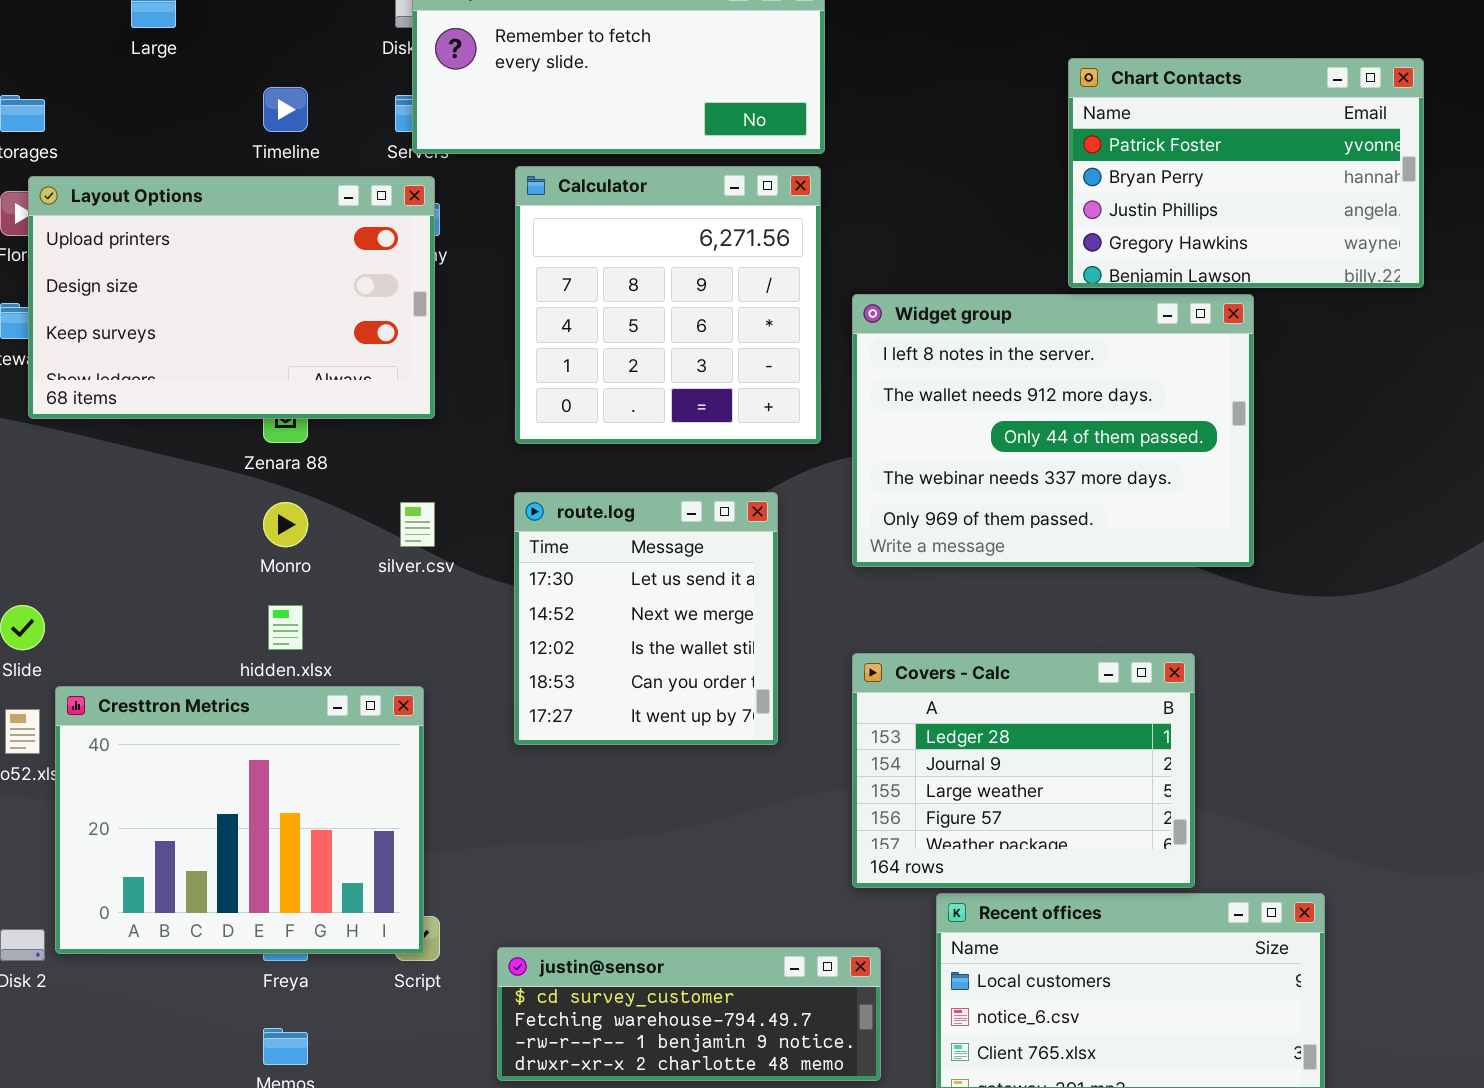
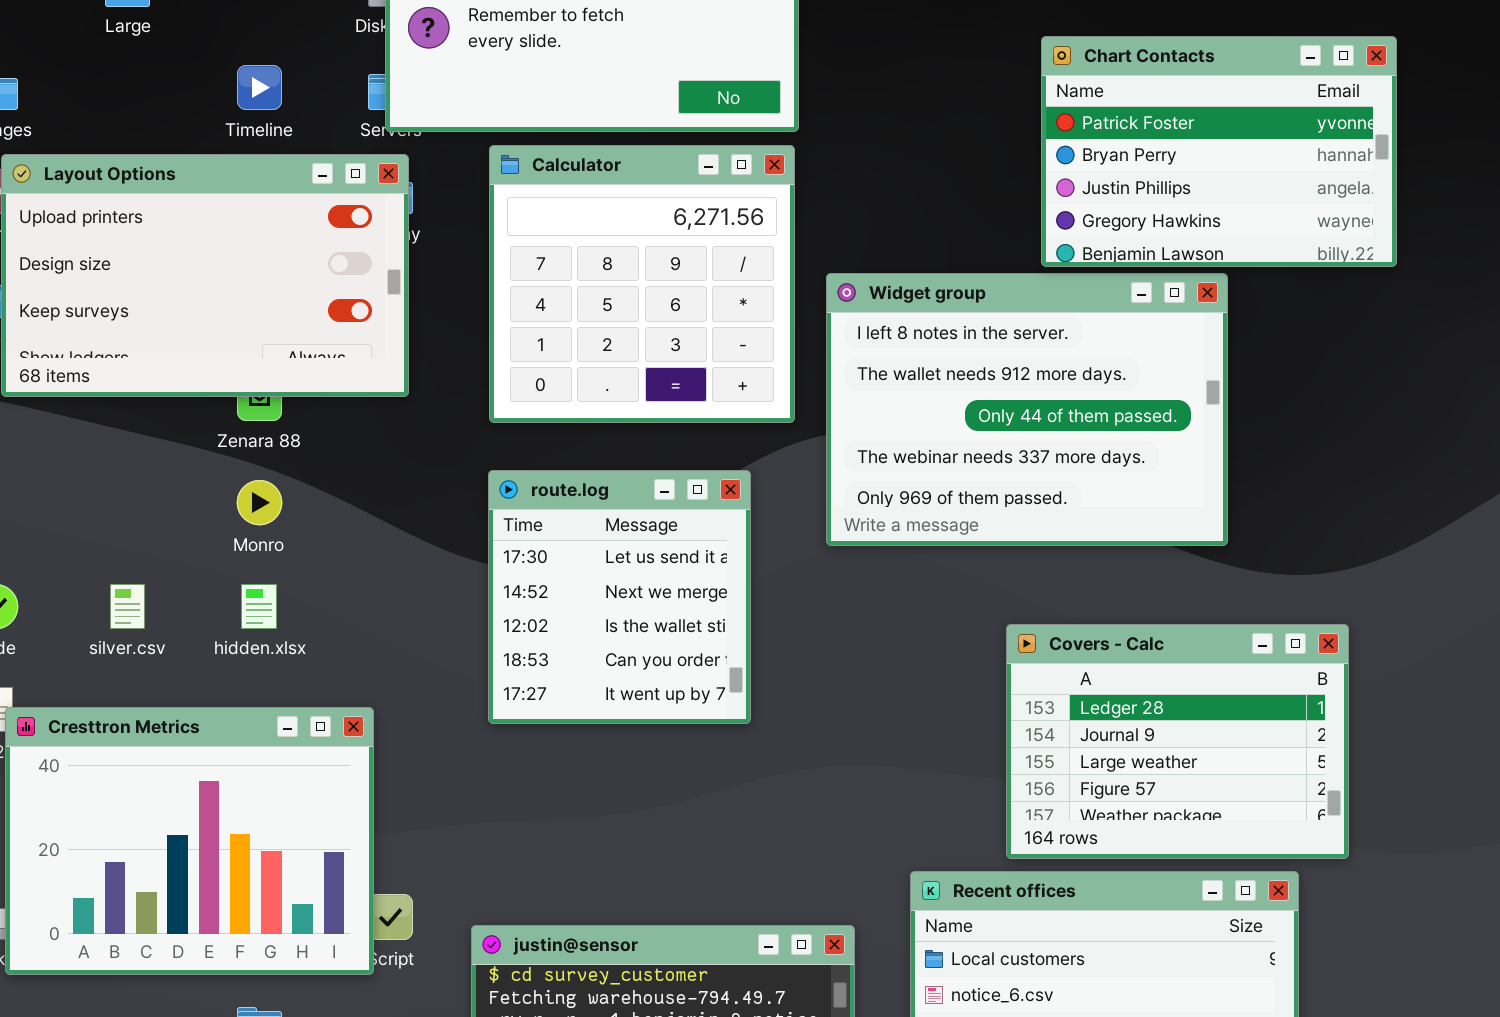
silver.csv: [400,502,435,547] -> [110,584,145,629], moved
Covers - Calc: [852,653,1195,888] -> [1006,624,1349,859], moved
Cresttron Metrics: [55,686,424,954] -> [5,707,374,975], moved

